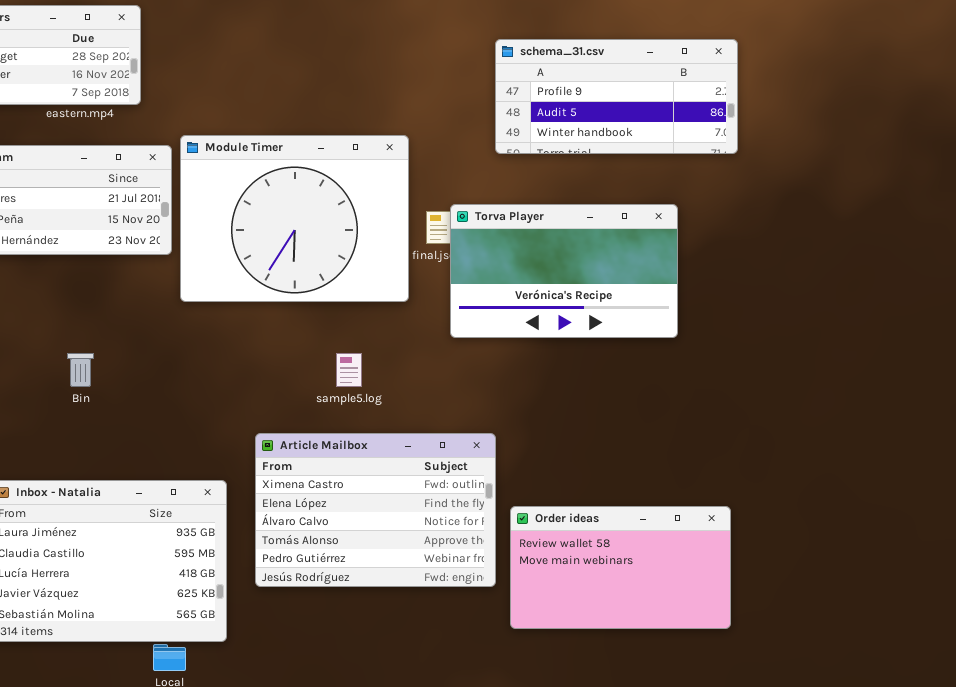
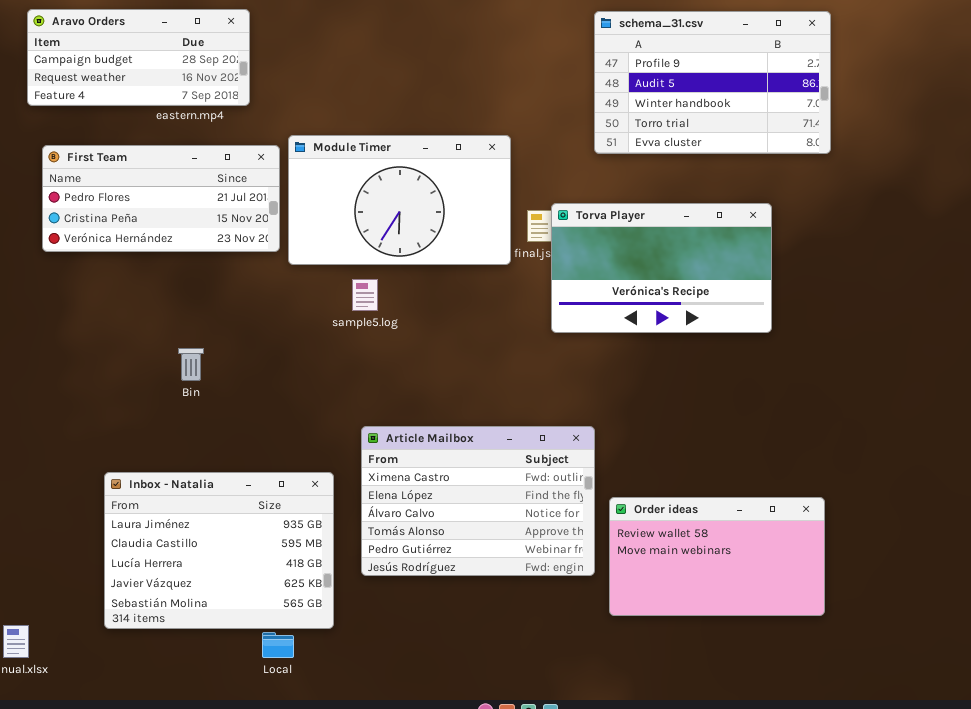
schema_31.csv: [495,39,738,154] -> [594,11,831,154], resized
Module Timer: [180,135,409,302] -> [288,135,511,265], resized
sample5.log: [336,353,362,387] -> [352,279,378,311], moved

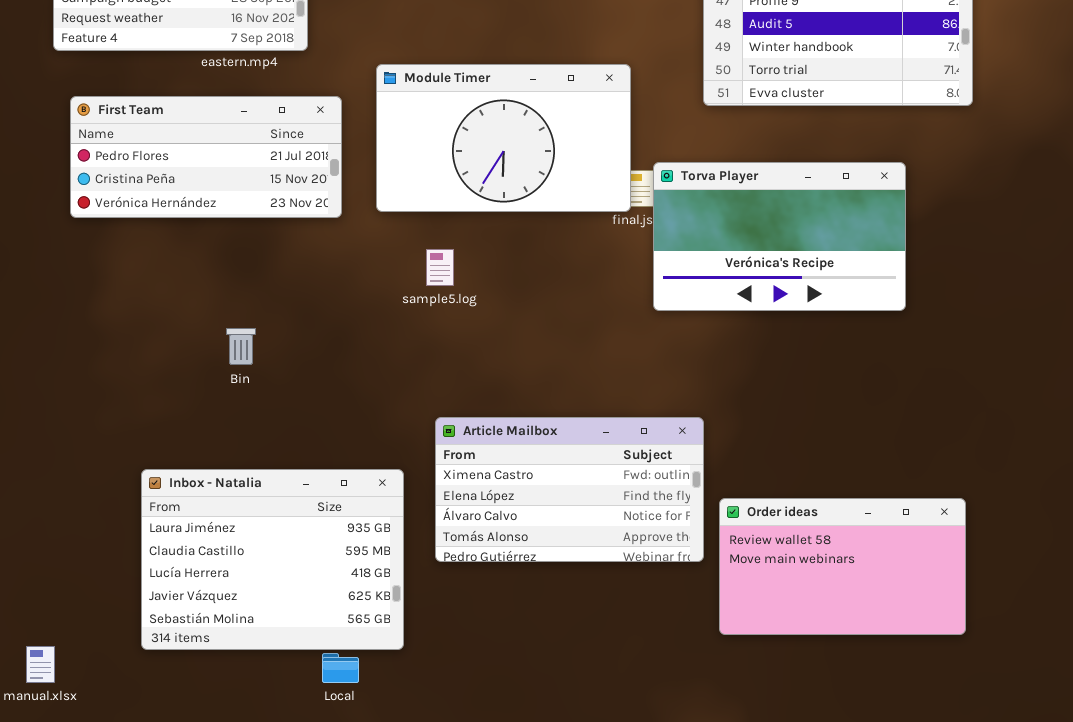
Module Timer: [288,135,511,265] -> [376,64,631,212], moved
Article Mailbox: [361,426,595,576] -> [435,417,704,562], resized

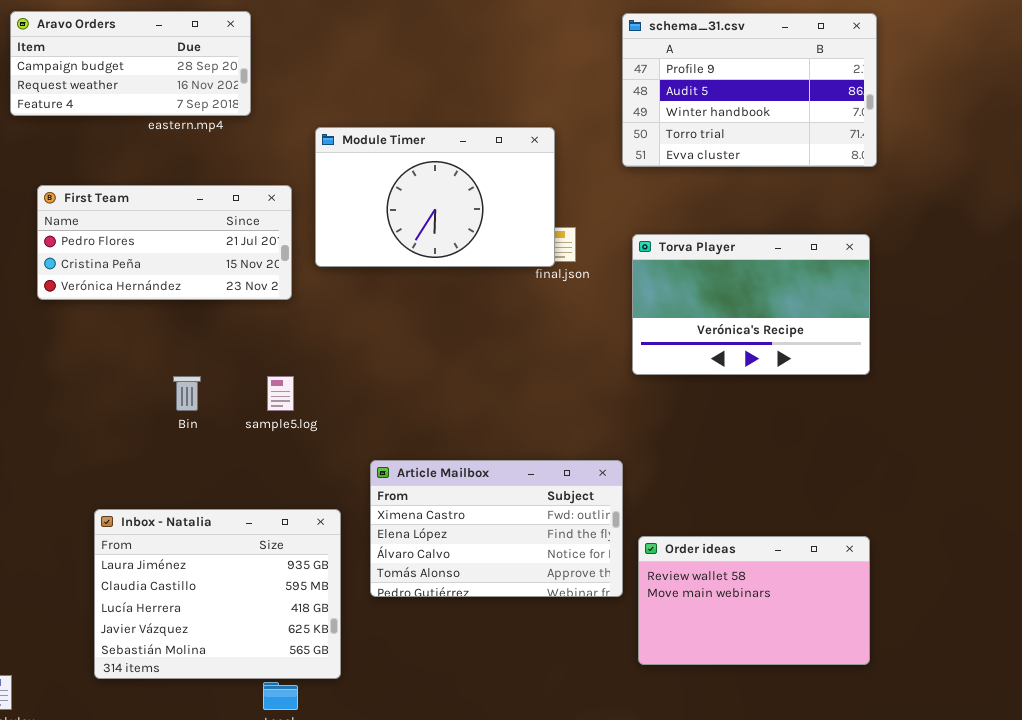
First Team: [70,96,342,218] -> [37,185,292,300], moved
Torva Player: [653,162,906,311] -> [632,234,870,375], moved
sample5.log: [426,249,454,286] -> [267,376,294,411], moved

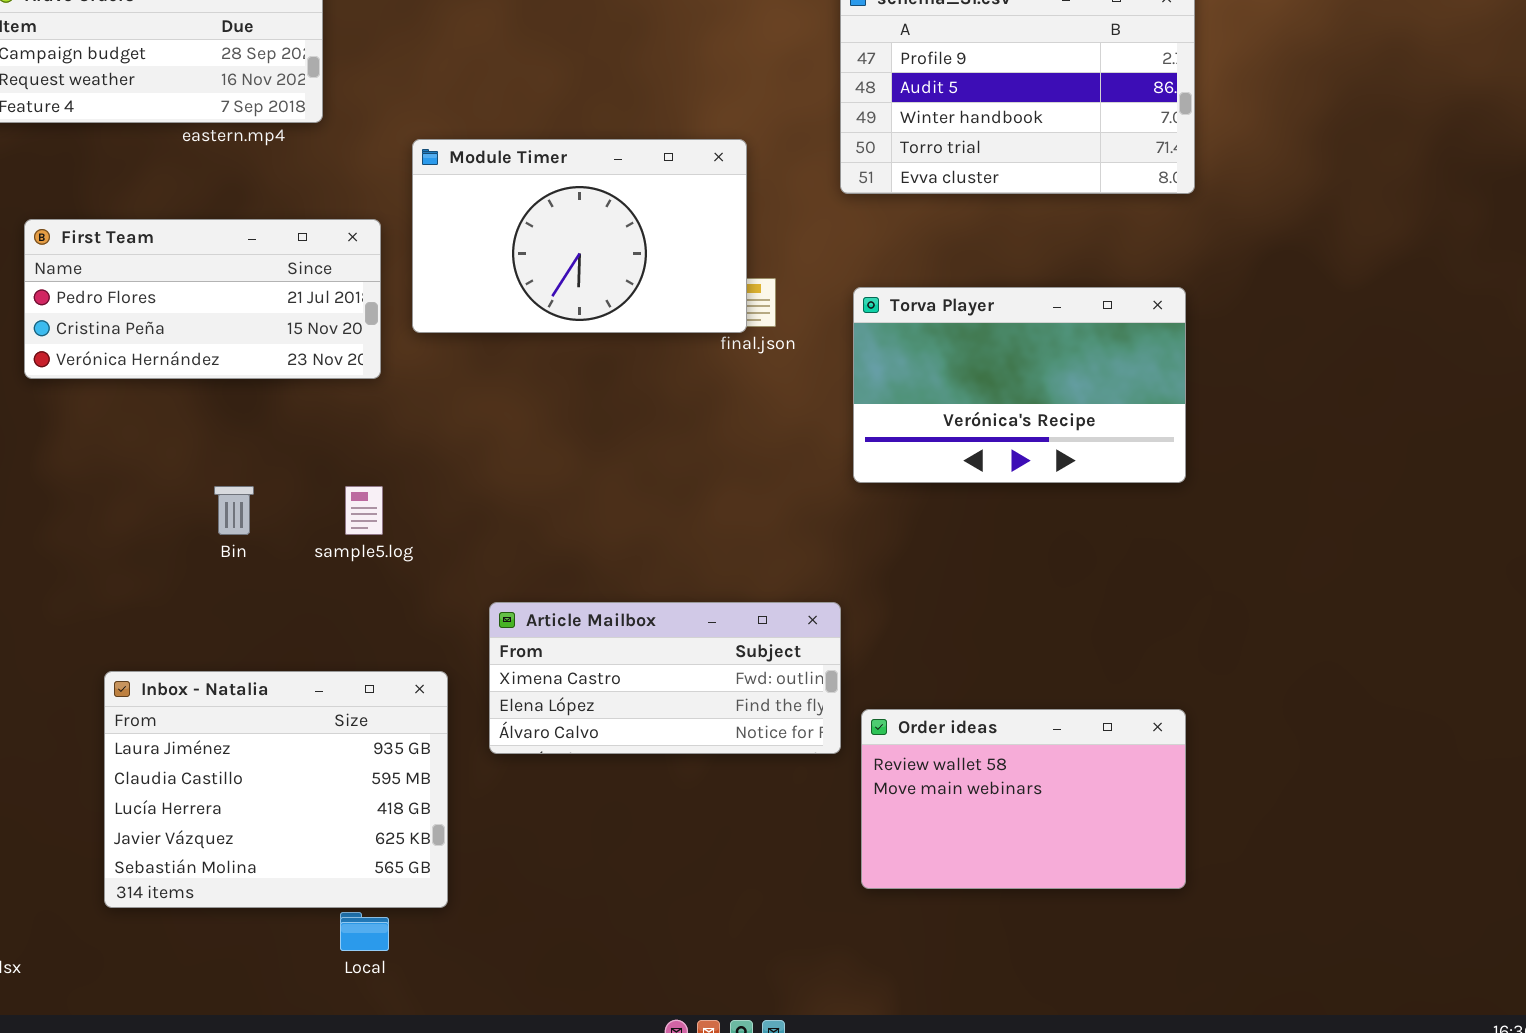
Article Mailbox: [370,460,623,597] -> [489,602,841,754], resized

